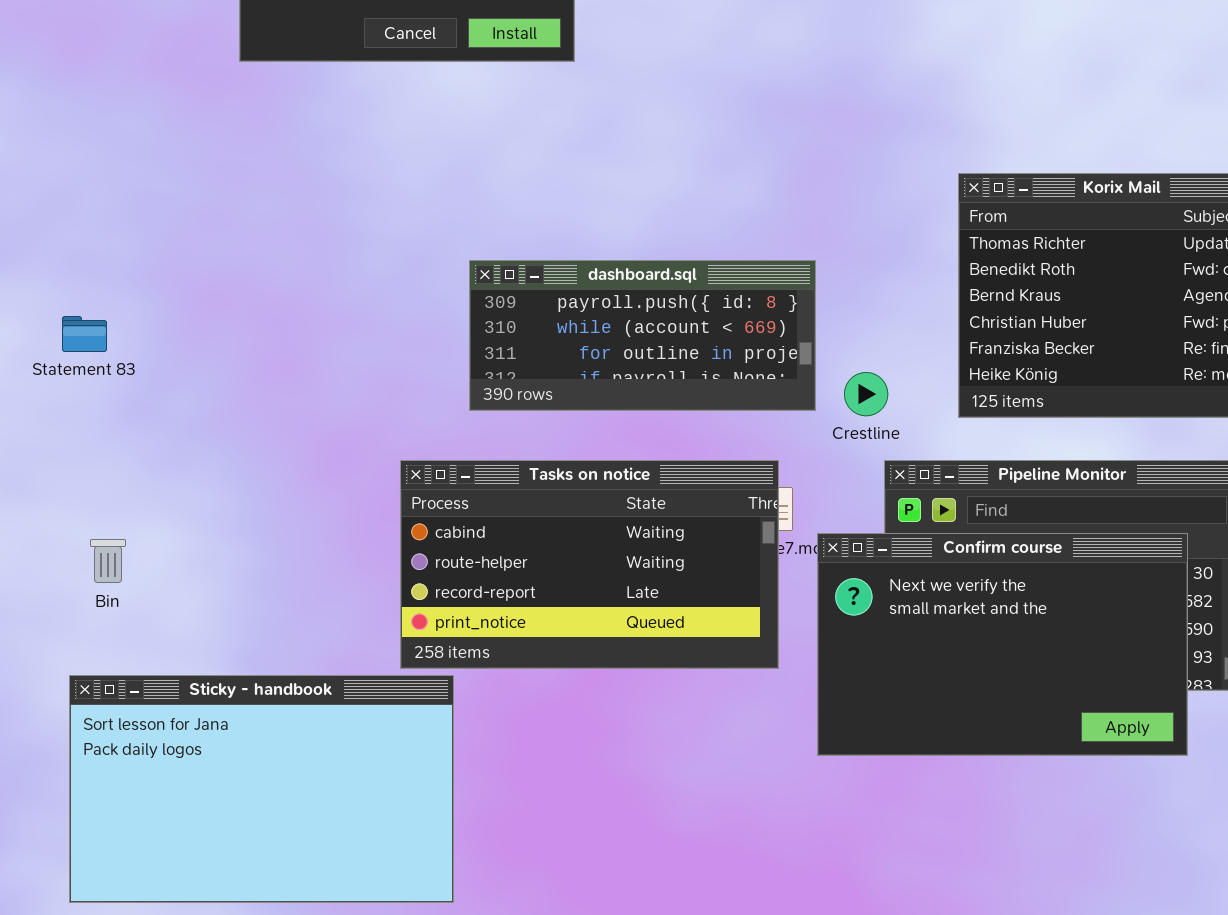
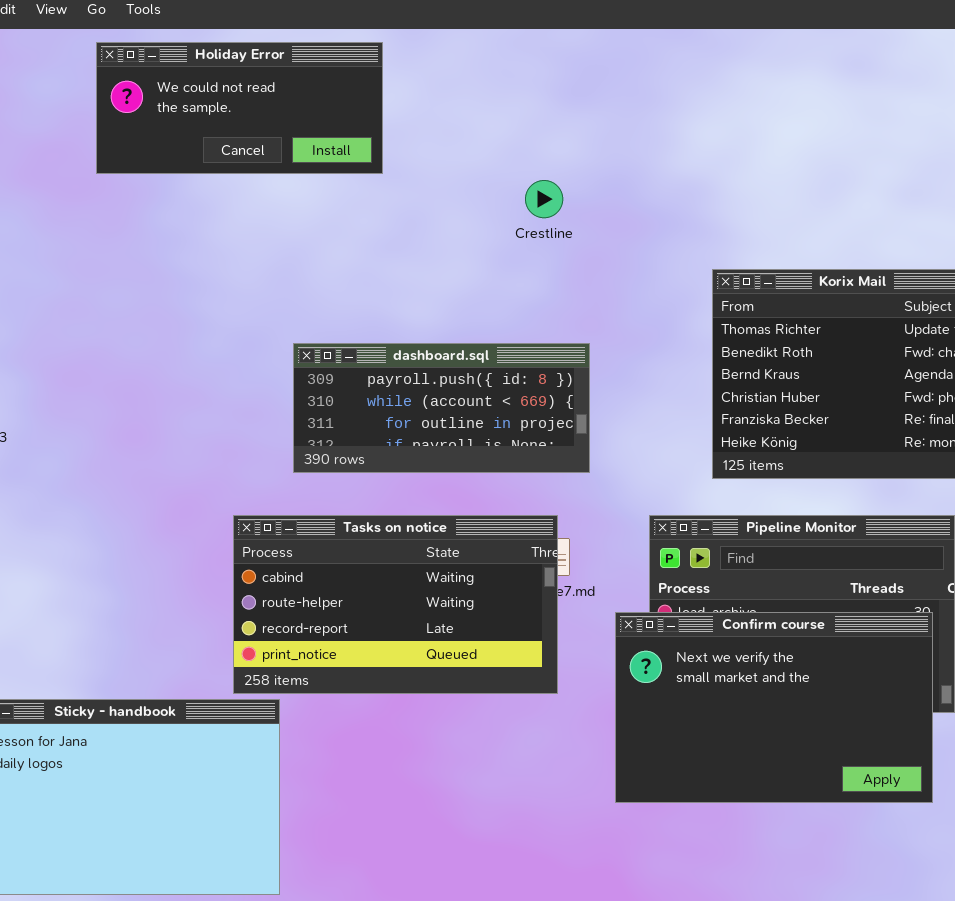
Crestline: [844,372,888,416] -> [525,180,563,218], moved
Confirm course: [817,533,1188,756] -> [615,612,933,803], moved

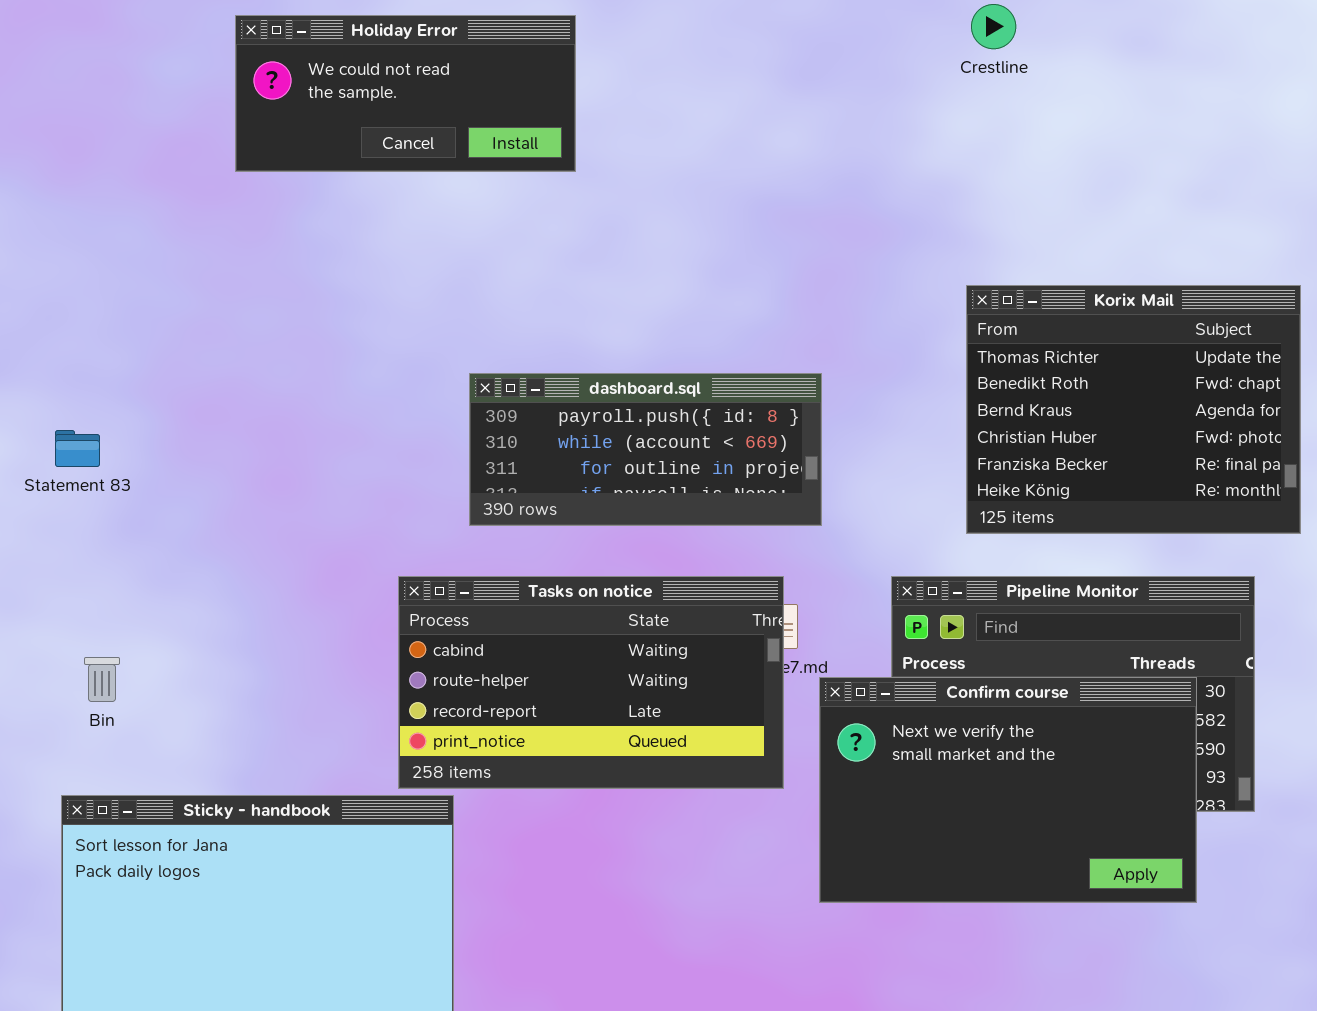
Crestline: [525,180,563,218] -> [971,4,1016,49], moved
Confirm course: [615,612,933,803] -> [819,677,1197,903], moved

